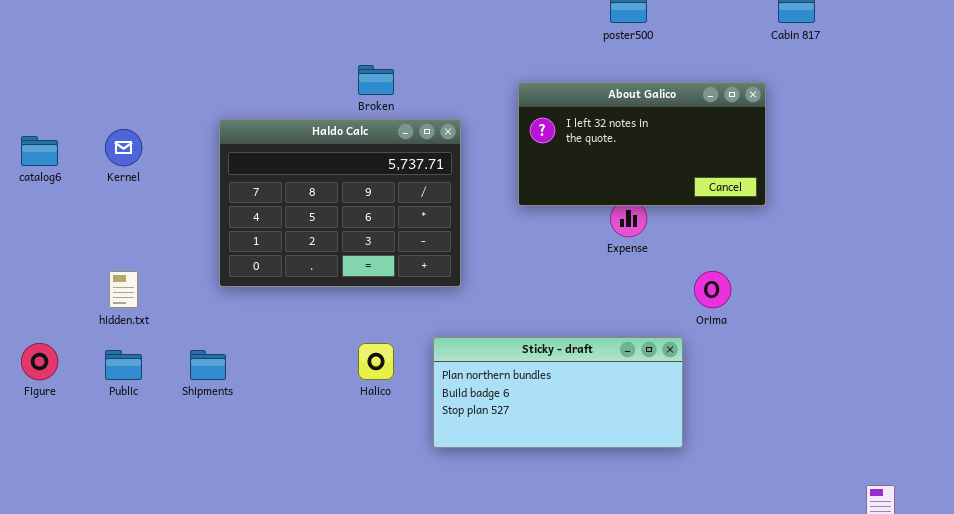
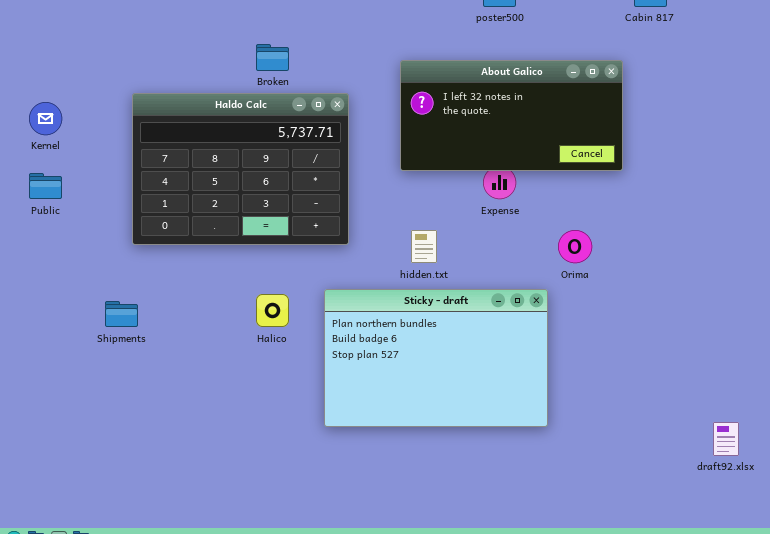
hidden.txt: [109,271,138,308] -> [411,230,437,263], moved
Sticky - draft: [433,337,683,448] -> [324,289,548,427], resized
Public: [105,350,142,380] -> [29,173,62,199], moved

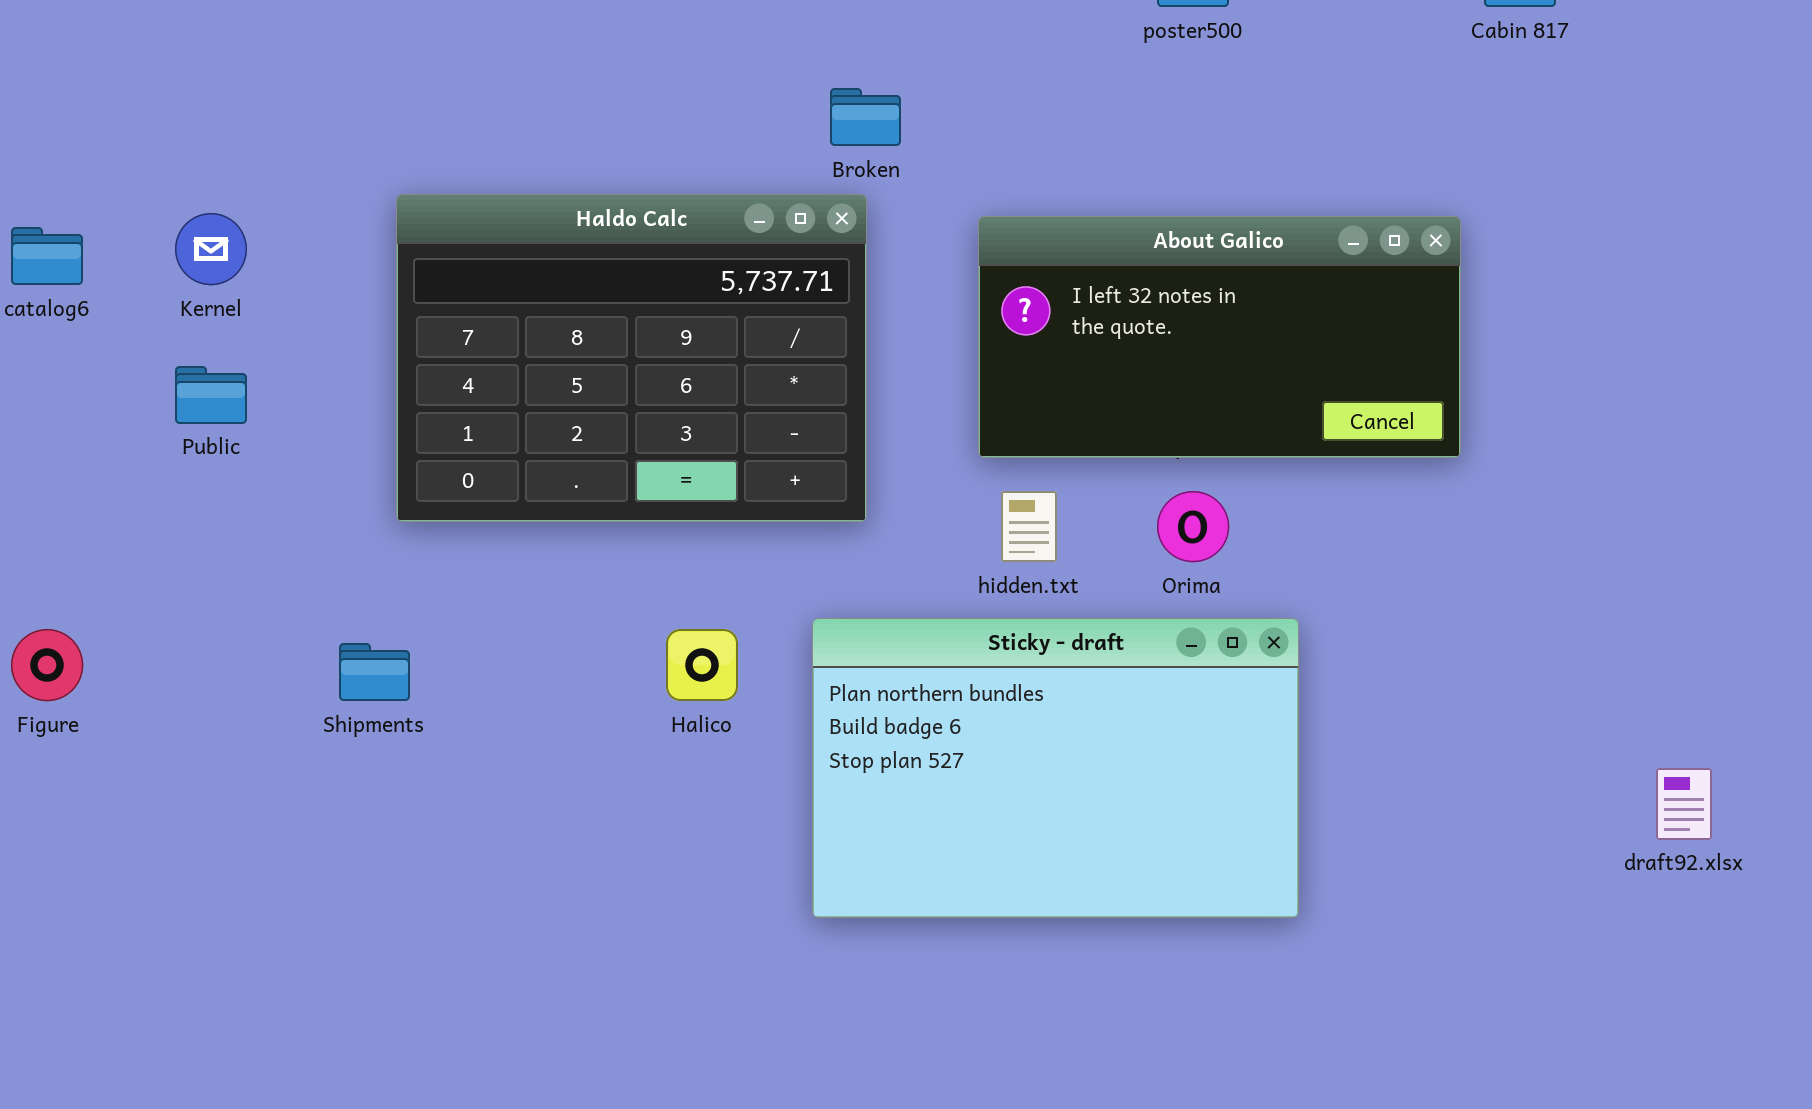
Broken: [256,44,289,71] -> [830,88,901,146], moved
About Galico: [400,60,623,171] -> [978,216,1461,458], moved
Orima: [558,230,592,263] -> [1157,491,1229,562], moved
draft92.xlsx: [713,422,739,456] -> [1656,768,1712,840], moved

